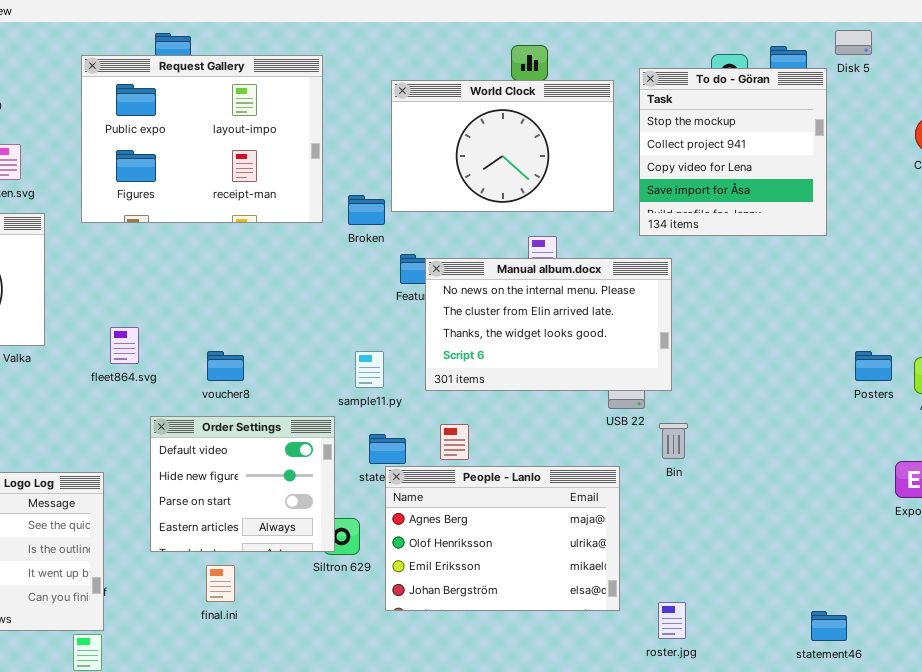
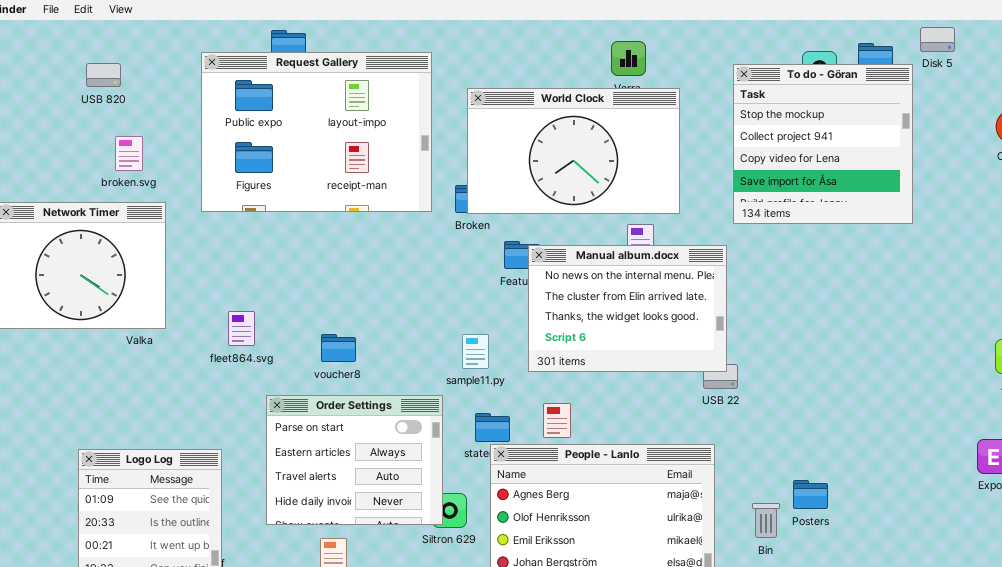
World Clock: [391,80,614,212] -> [467,88,680,214], moved
Manual album.docx: [425,258,672,391] -> [528,245,727,372], resized
Posters: [855,351,892,381] -> [793,480,828,509], moved
Order Settings: [150,416,335,552] -> [266,395,443,525], scrolled down 2 rows
Bin: [659,423,688,459] -> [752,503,780,538], moved

